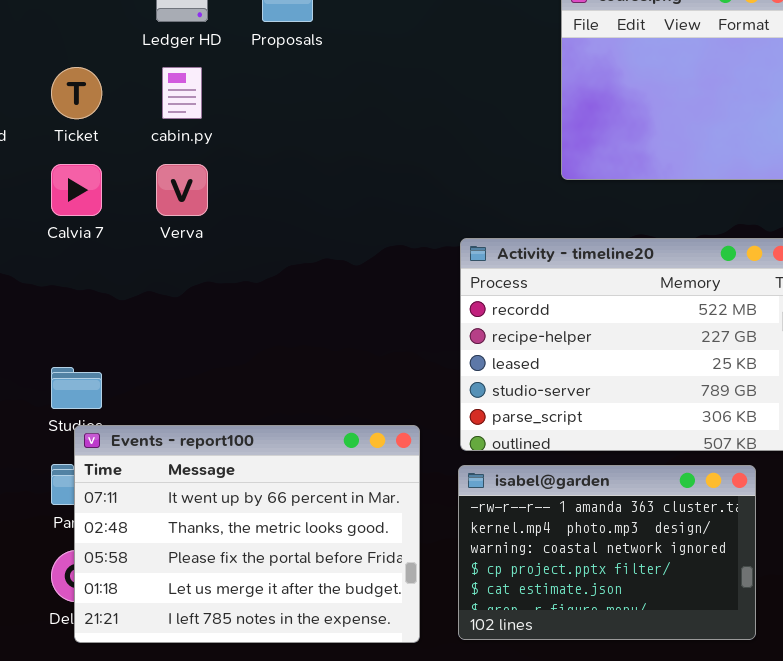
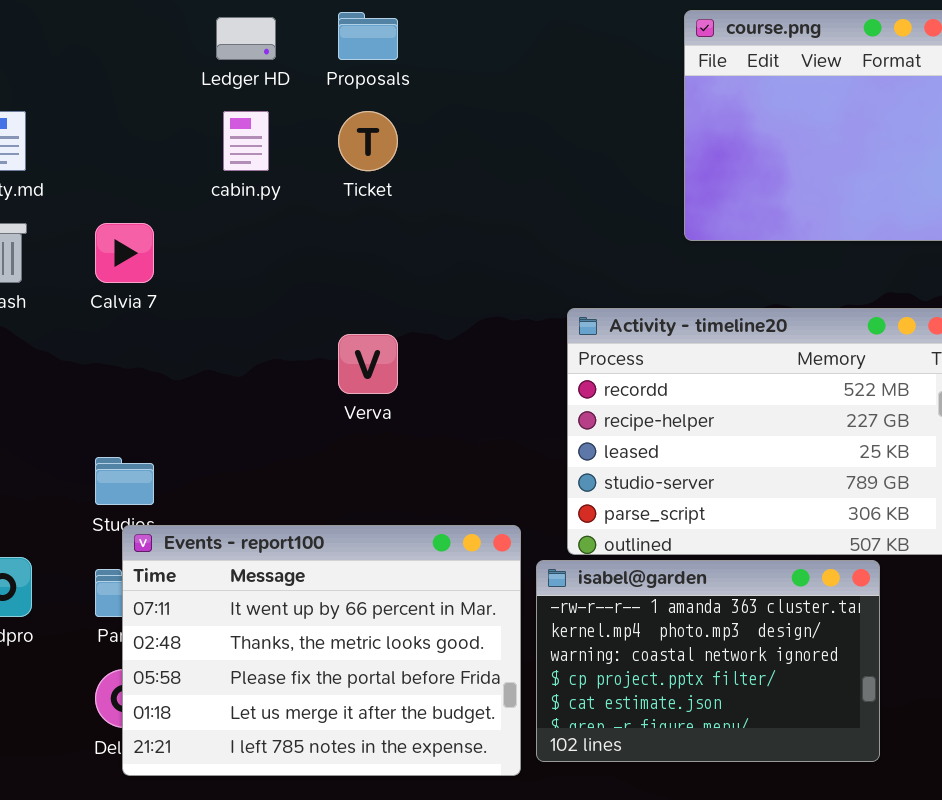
Ticket: [51,67,102,119] -> [338,111,398,171], moved
Verva: [156,164,208,216] -> [338,334,398,394], moved
isabel@garden: [458,465,756,640] -> [536,560,880,762], moved

